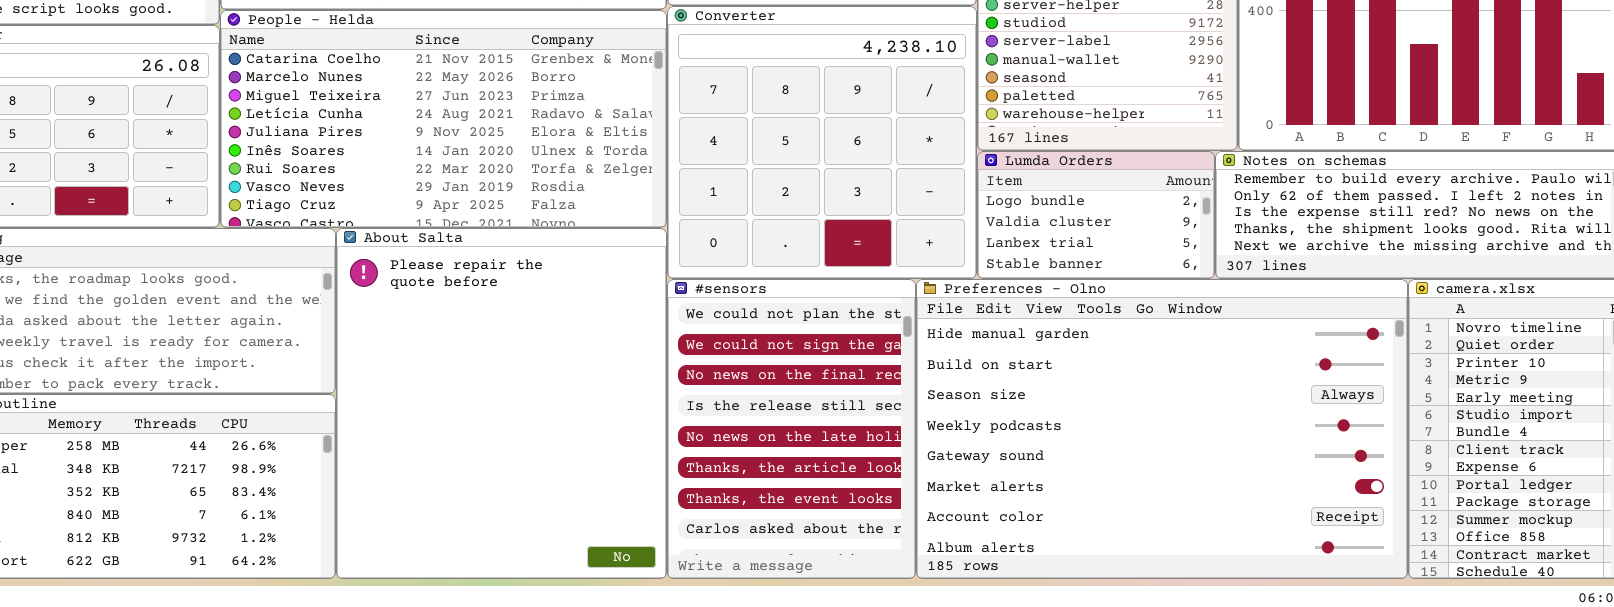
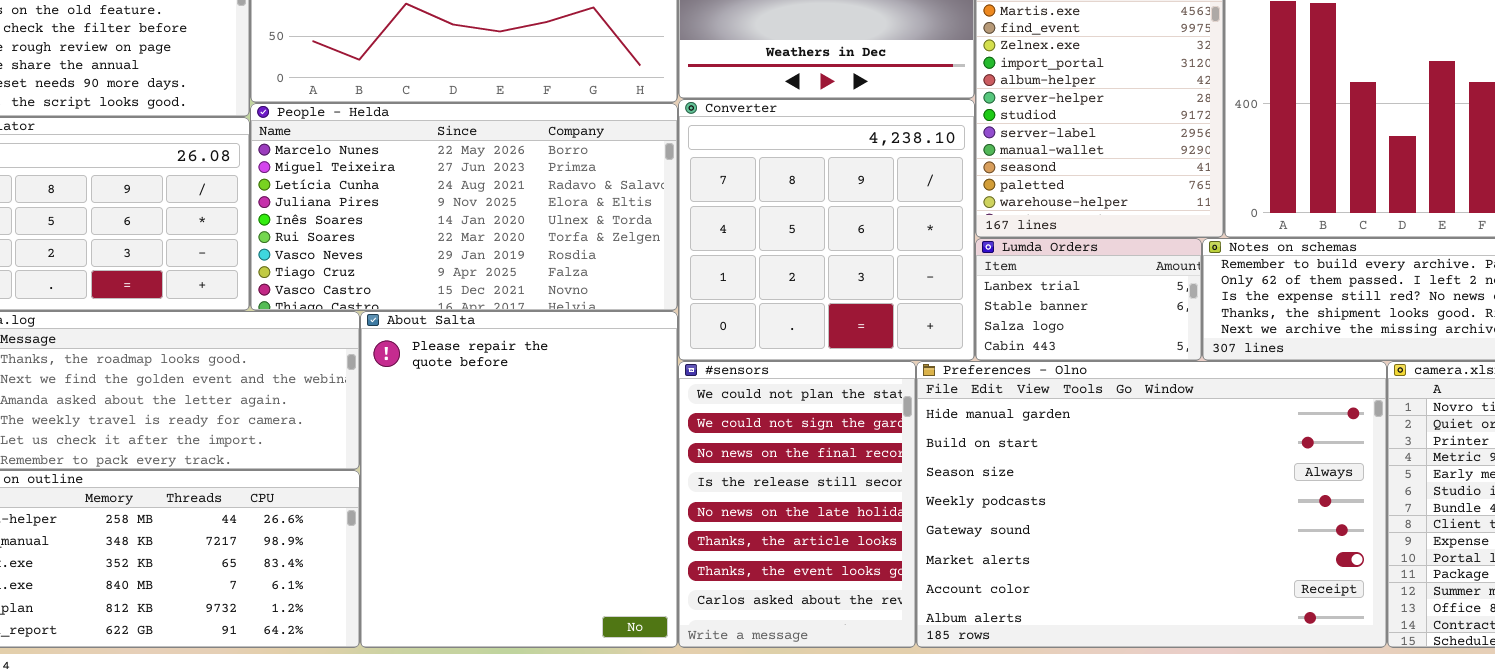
People - Helda: [220,10,667,228] -> [250,103,678,311], scrolled down 1 row
Lumda Orders: [977,151,1215,279] -> [975,238,1202,361], scrolled down 2 rows

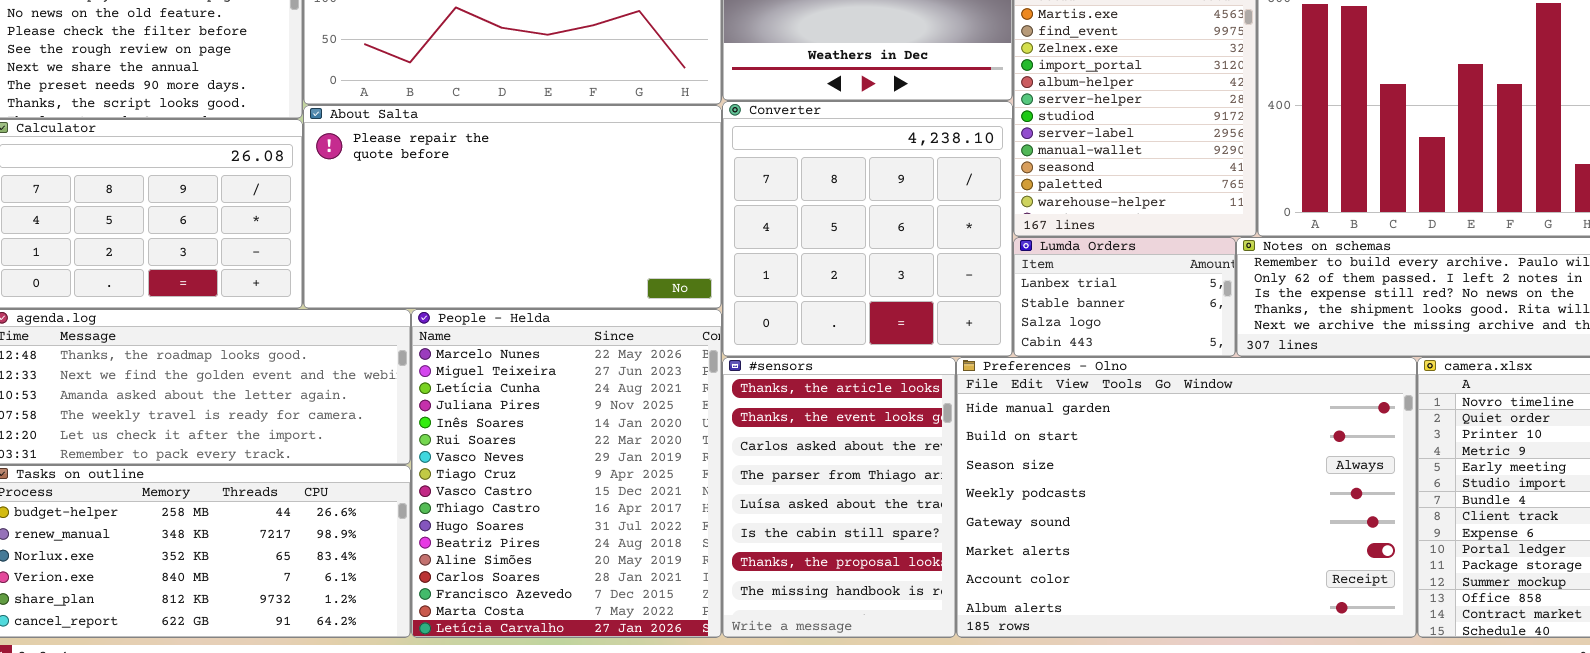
People - Helda: [250,103,678,311] -> [411,309,722,638], moved, resized
About Salta: [360,311,678,648] -> [303,105,722,309], moved, resized
#sensors: [678,361,916,648] -> [722,357,956,638], scrolled down 5 rows

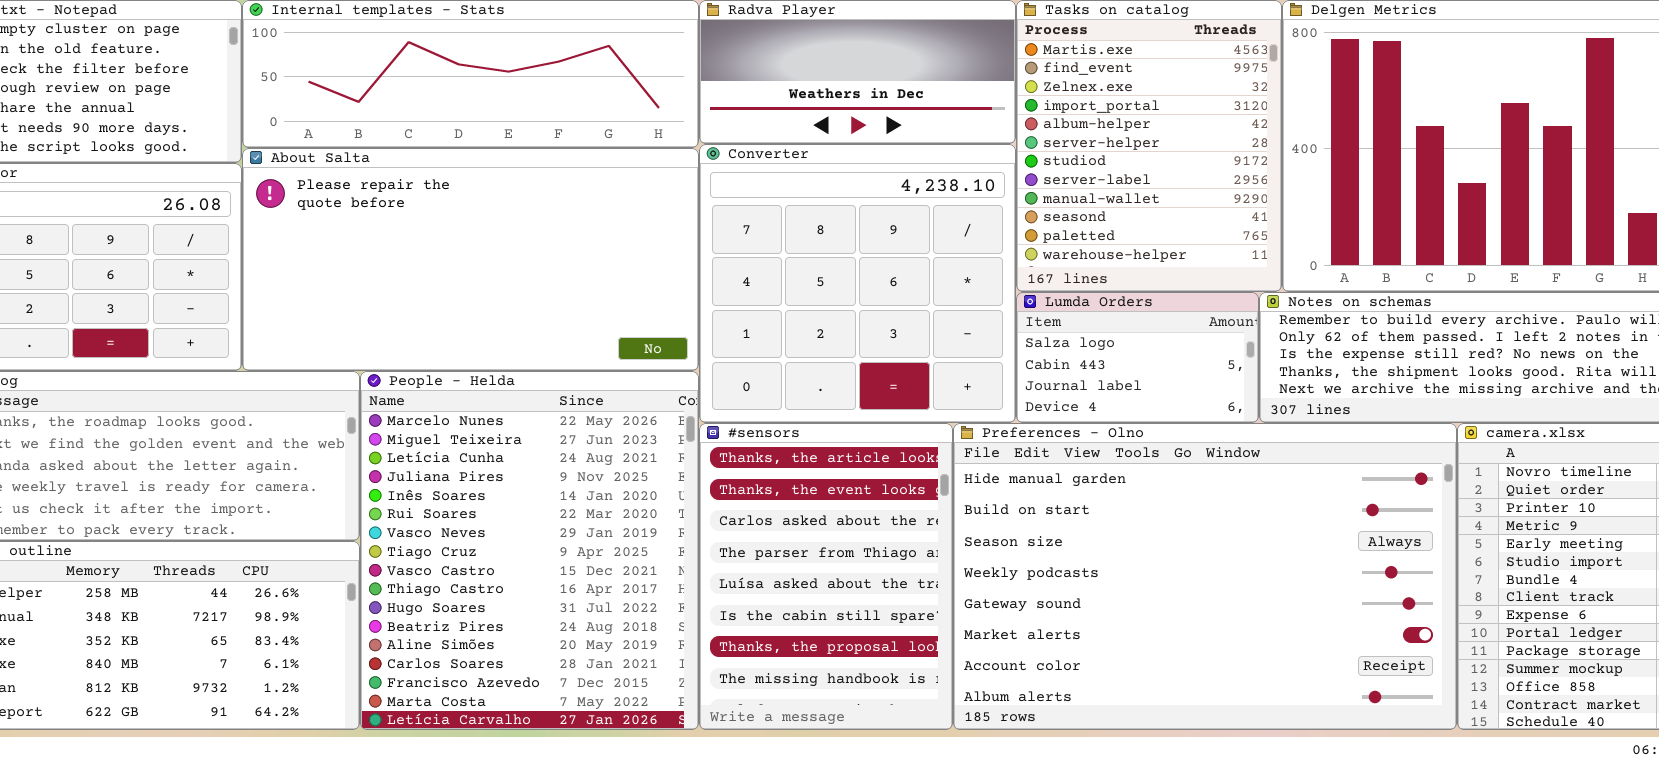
Lumda Orders: [1013,237,1236,357] -> [1016,292,1259,423], scrolled down 2 rows

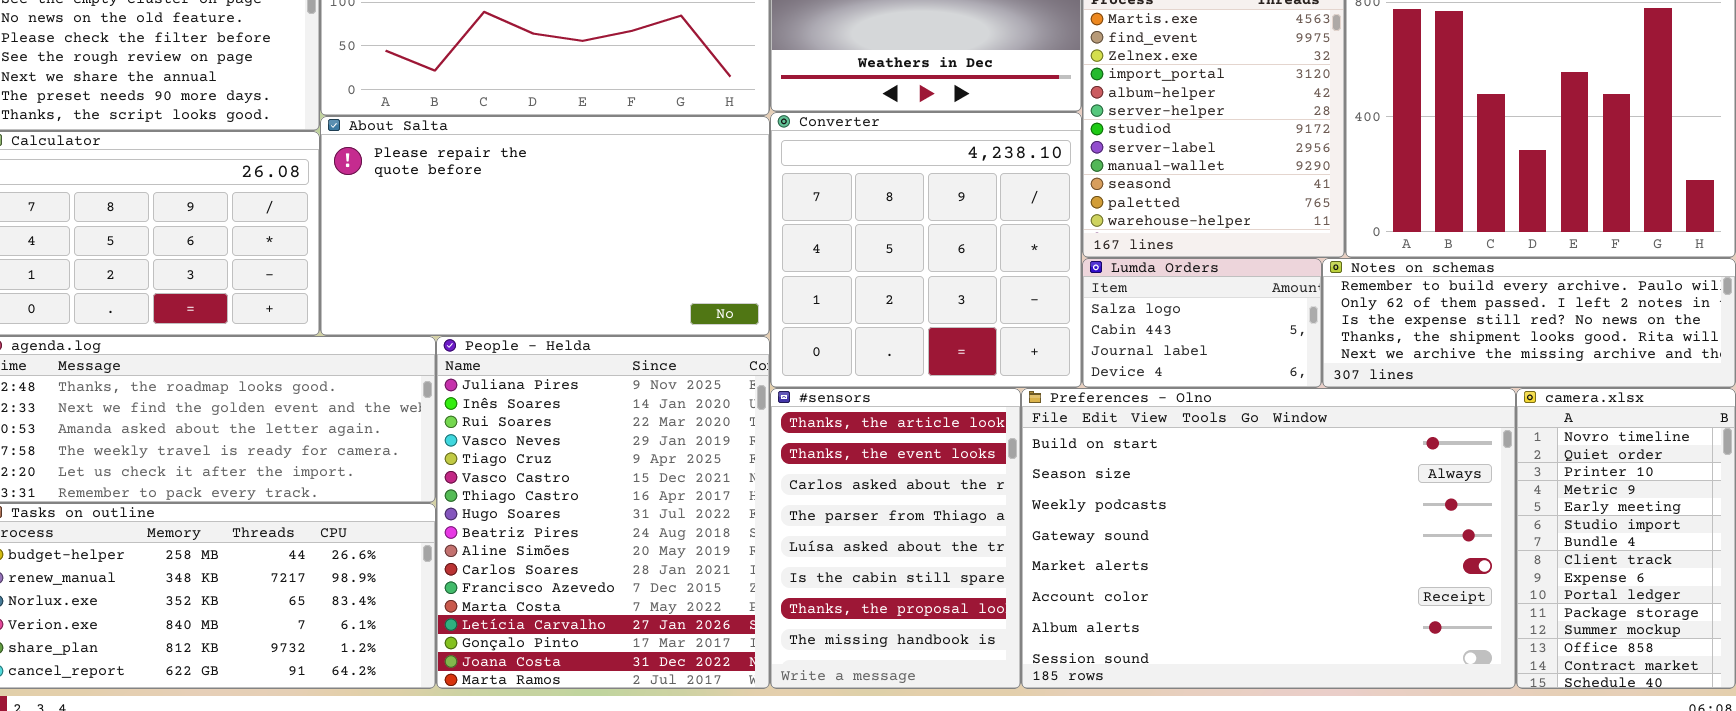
People - Helda: [360,371,699,730] -> [436,336,770,689], scrolled down 3 rows
Preferences - Olno: [953,423,1457,730] -> [1021,388,1516,689], scrolled down 1 row

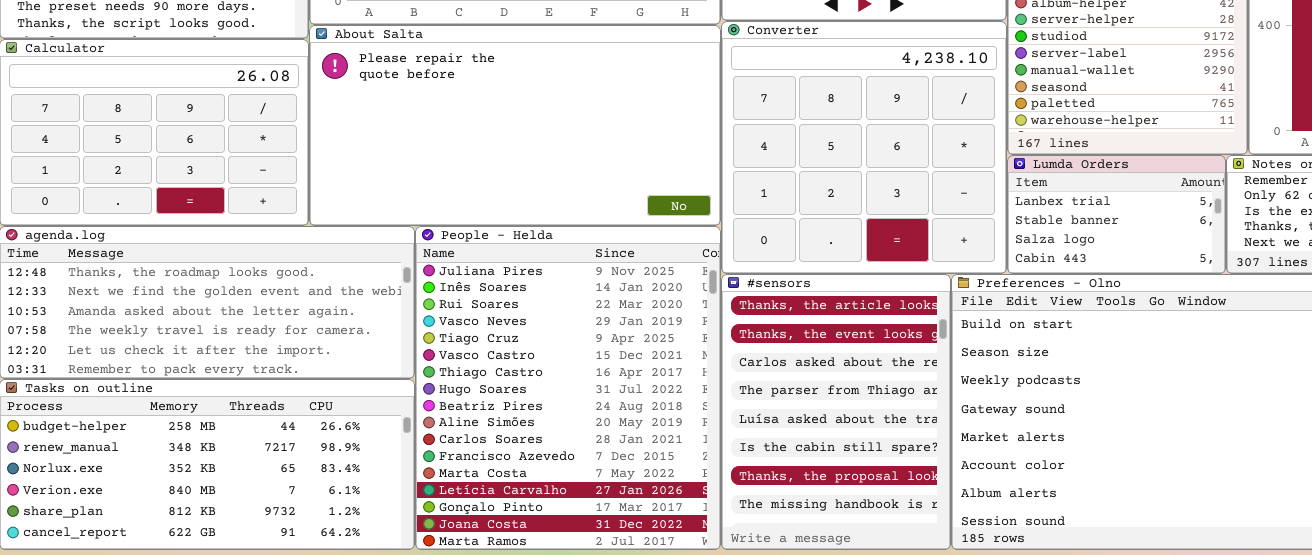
Lumda Orders: [1082,258,1322,388] -> [1007,155,1226,274], scrolled up 2 rows

